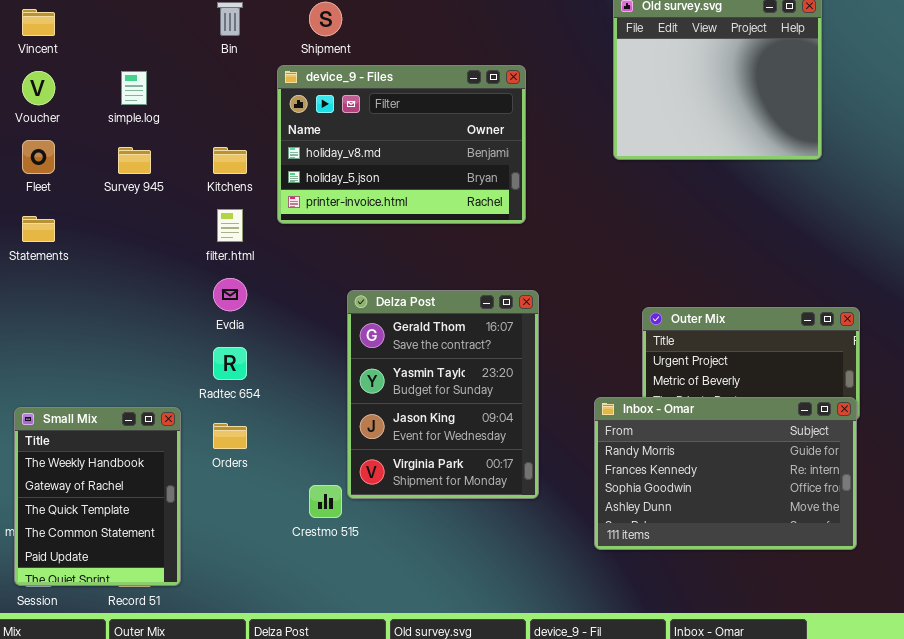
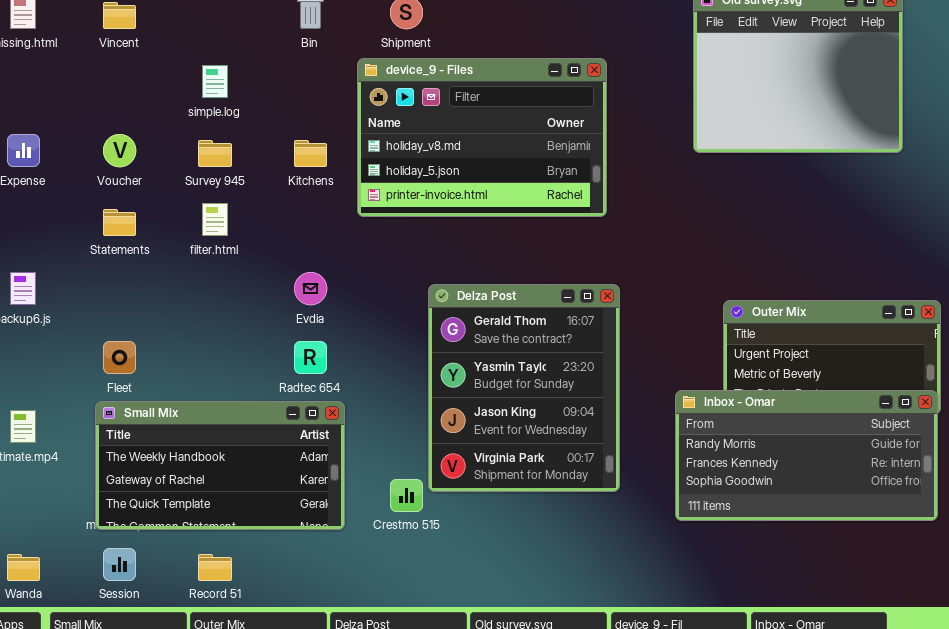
Voucher: [22,71,55,105] -> [103,134,136,167], moved
Fleet: [22,140,55,174] -> [103,341,136,374], moved
filter.html: [217,209,243,242] -> [202,203,228,236], moved
Inbox - Omar: [594,397,857,550] -> [675,390,938,521], resized
Small Mix: [14,407,181,586] -> [95,401,345,530], resized

